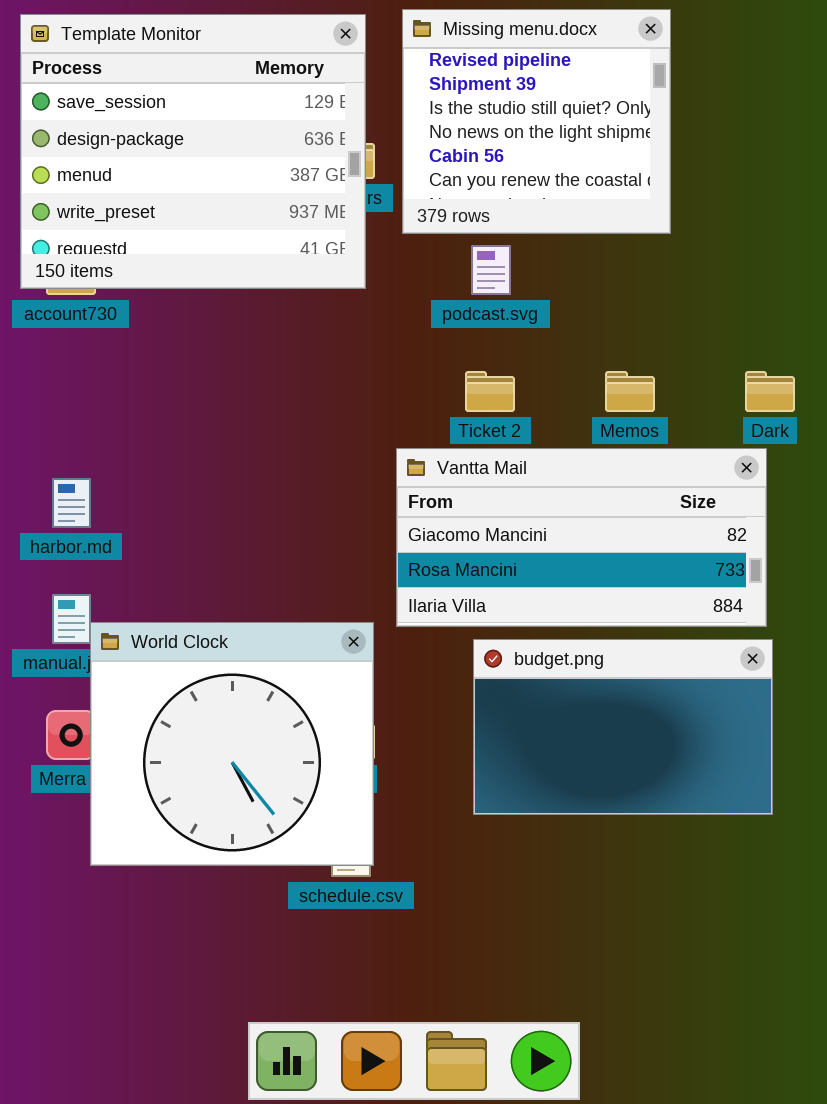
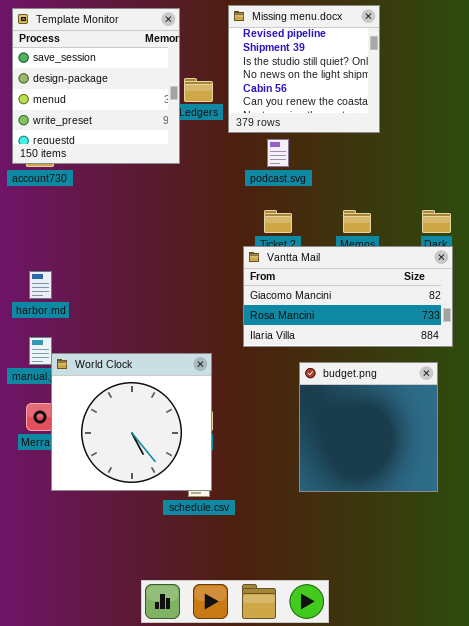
Template Monitor: [20,14,366,289] -> [12,8,180,164], resized
Vantta Mail: [396,448,767,627] -> [243,246,453,347], moved
budget.png: [473,639,773,815] -> [299,362,438,492], resized

